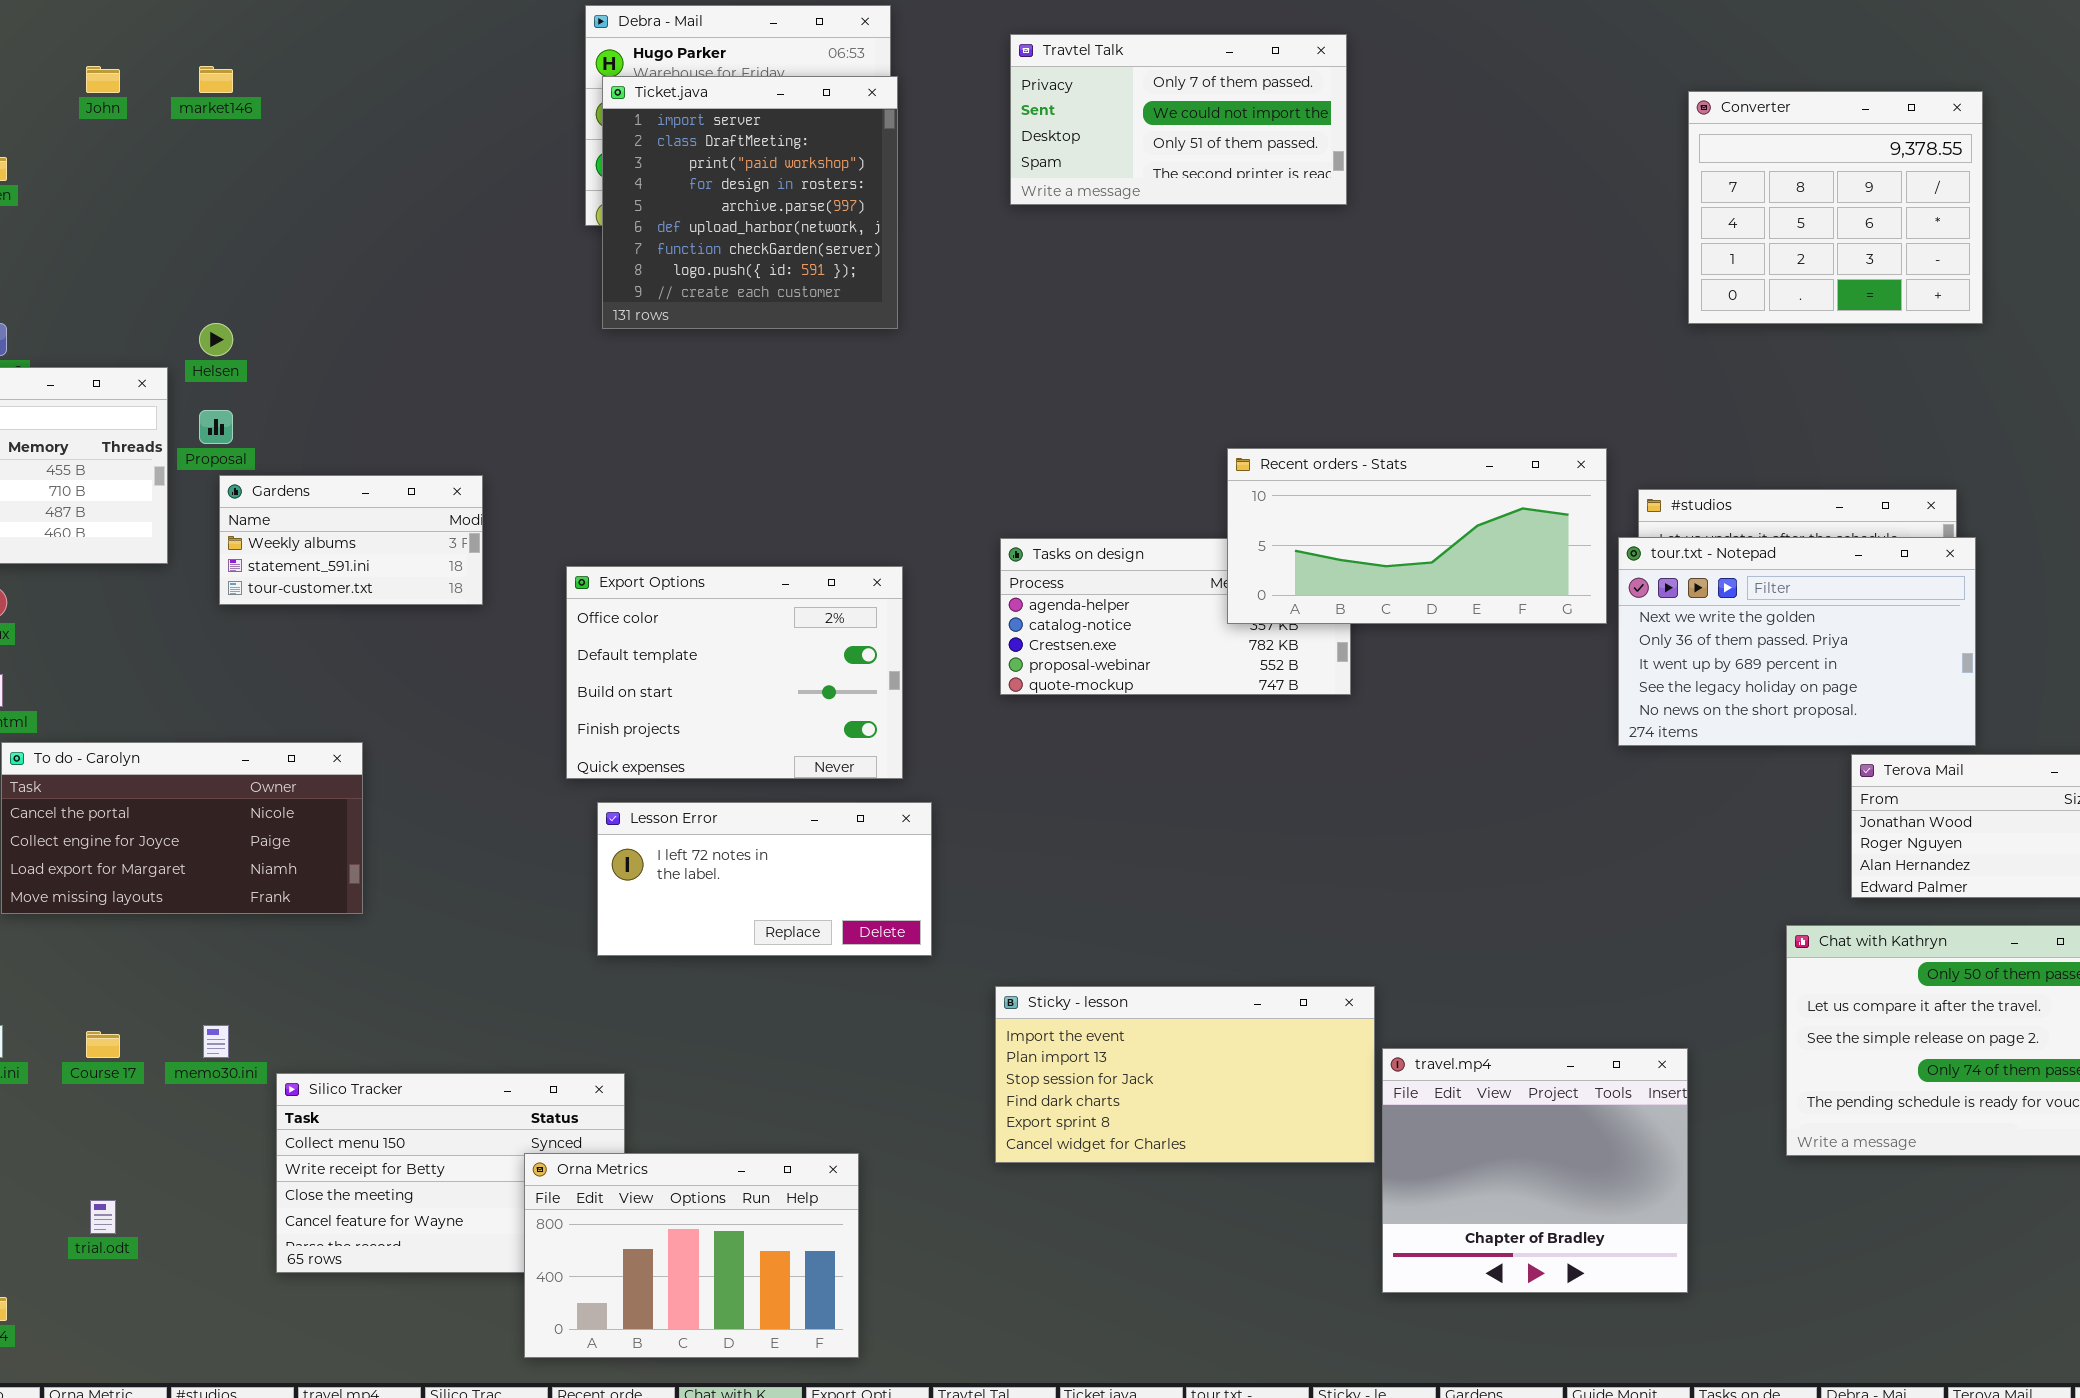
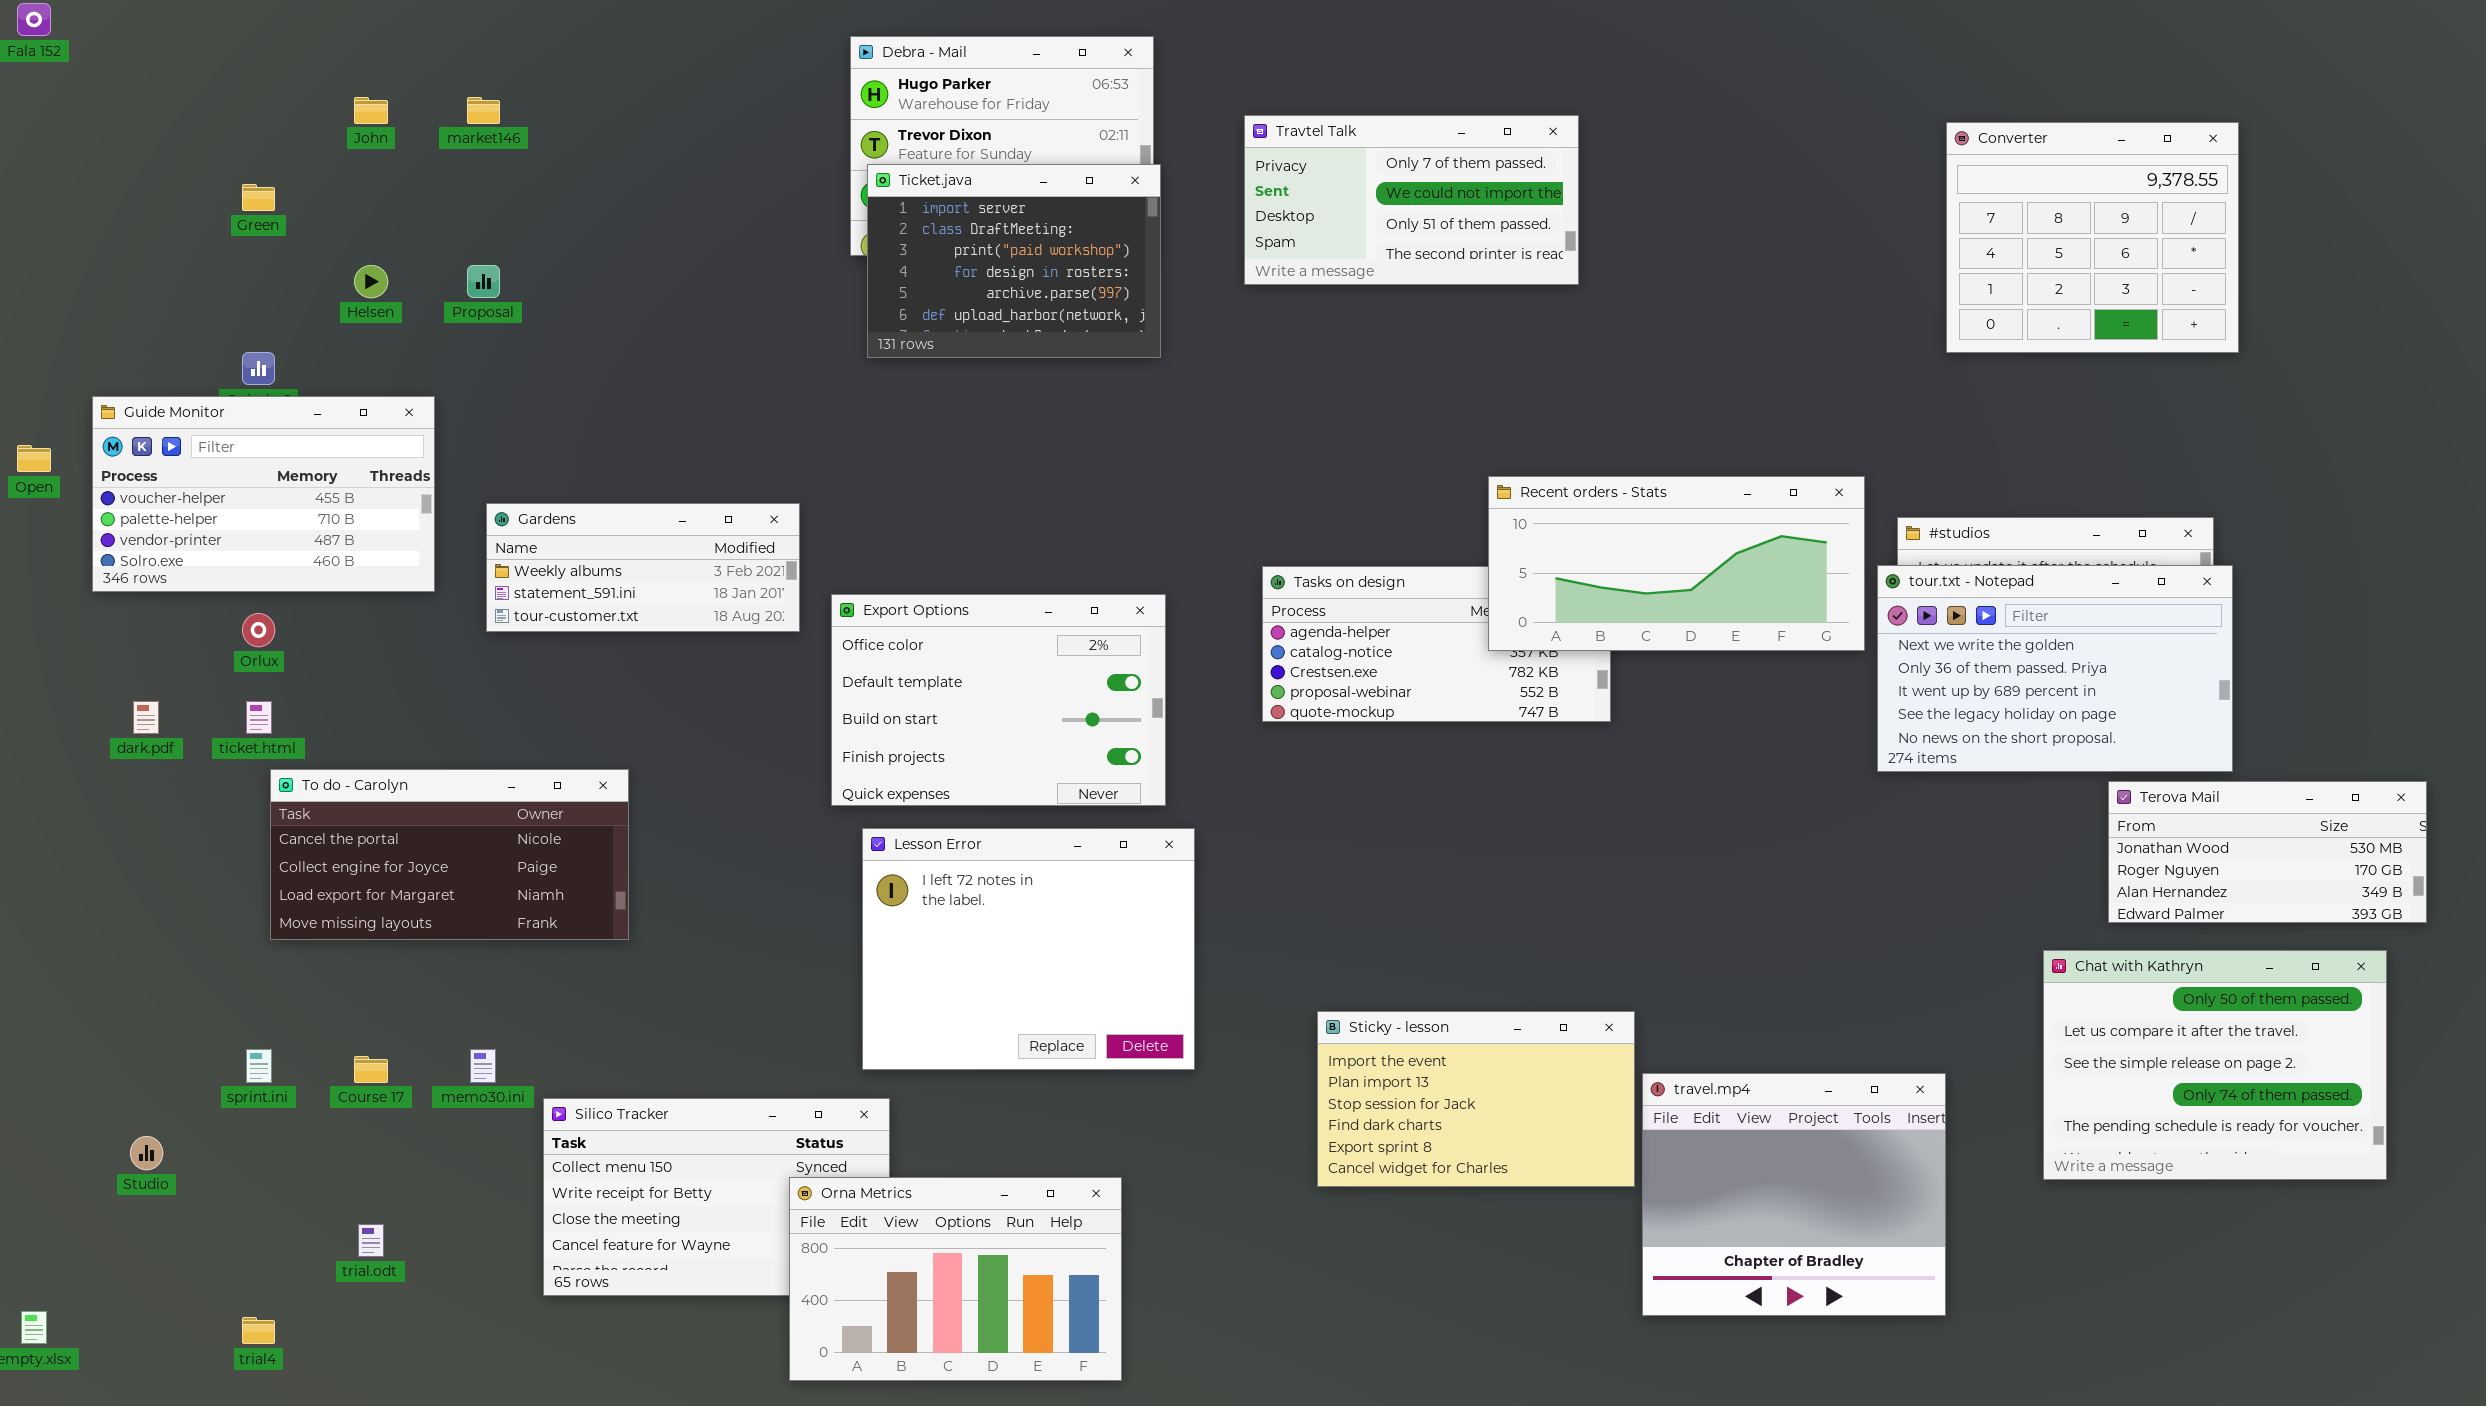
Travtel Talk: [1010,34,1347,205] -> [1244,115,1579,285], moved
Ticket.java: [602,76,898,329] -> [867,164,1161,358], resized
Helsen: [199,323,233,356] -> [354,265,388,298], moved
Proposal: [199,410,233,444] -> [467,265,500,298], moved
Gardens: [219,475,483,605] -> [486,503,800,632], resized
Lesson Error: [597,802,932,956] -> [862,828,1195,1070], resized
Sticky - lesson: [995,986,1375,1163] -> [1317,1011,1635,1187], resized

